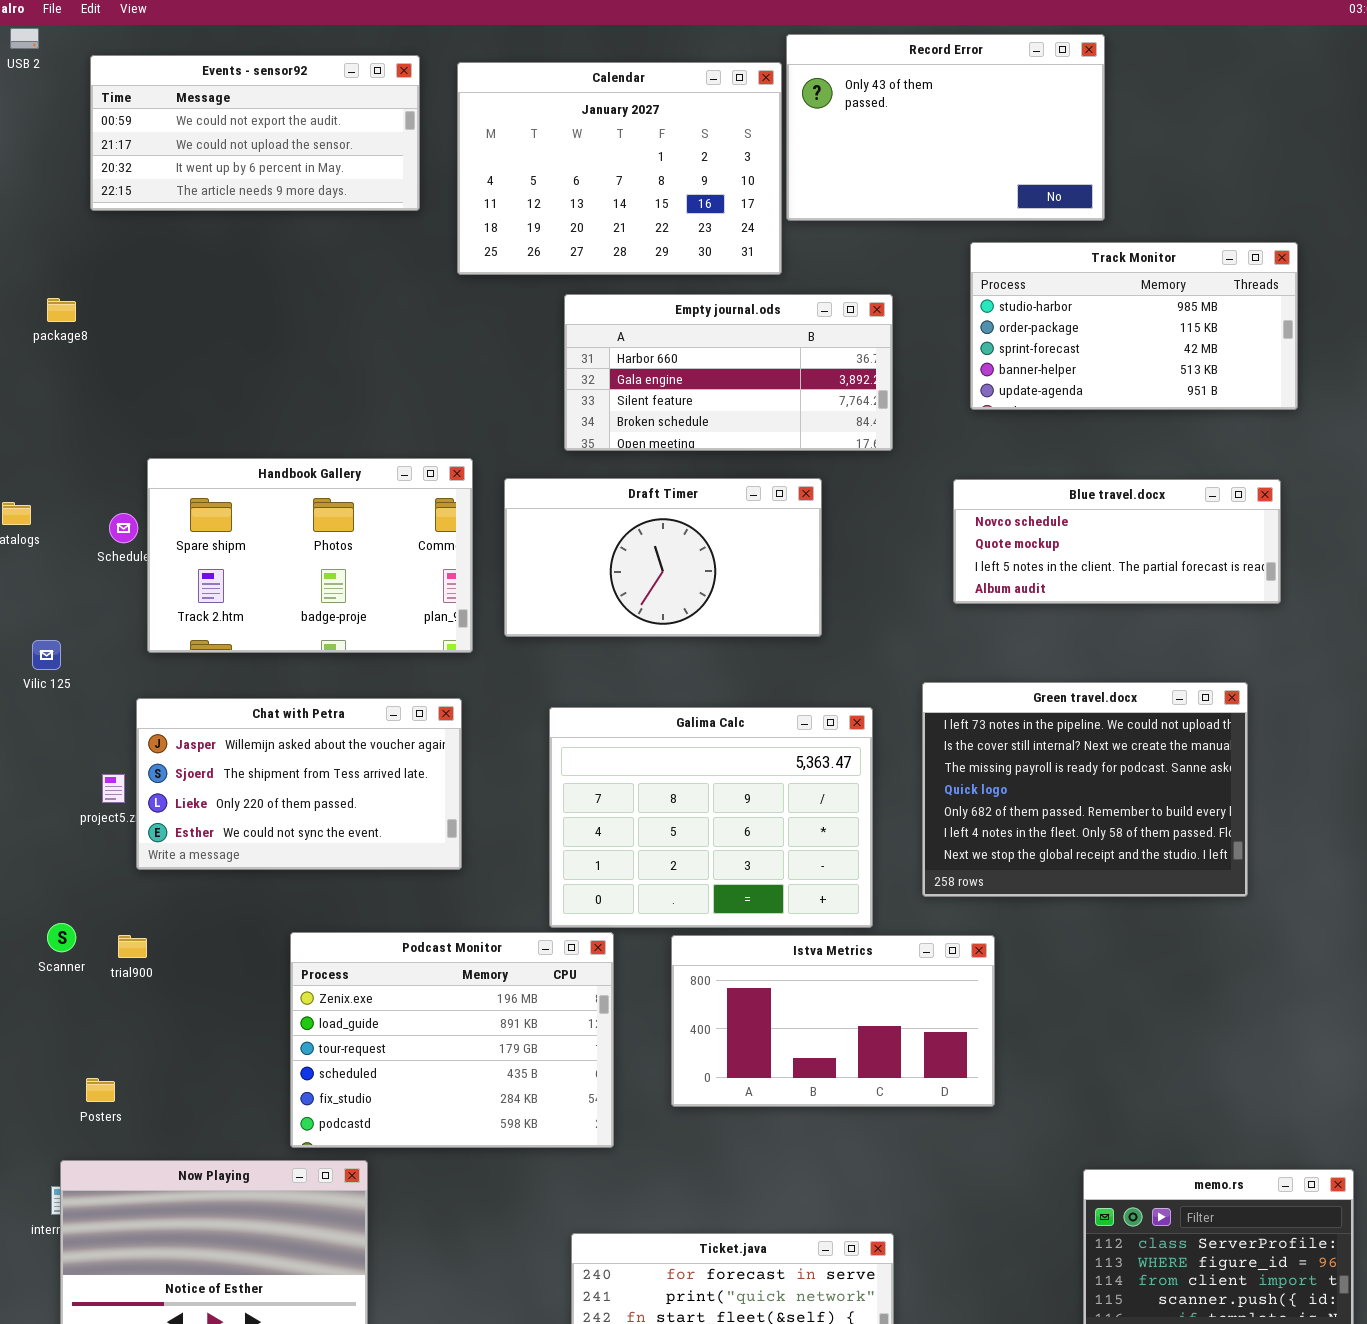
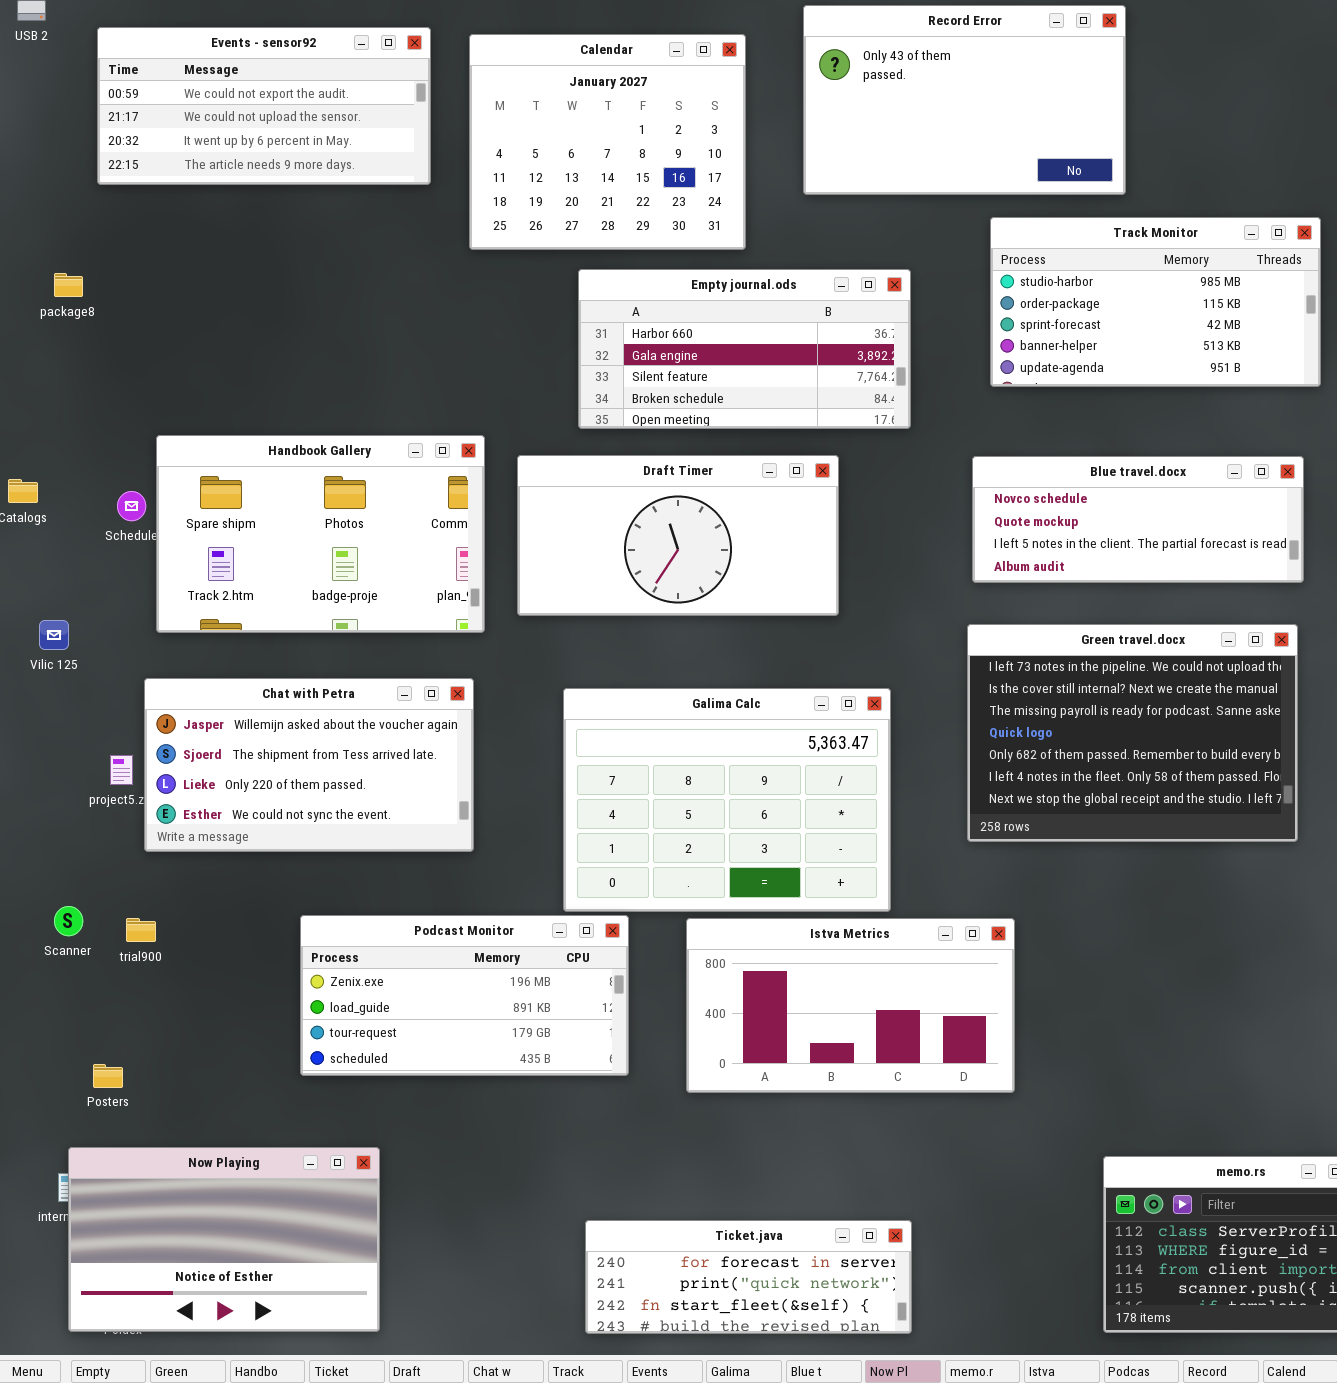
Calendar: [457,62,782,275] -> [469,34,746,250], resized
Green travel.docx: [922,682,1248,897] -> [967,624,1298,842], moved
Podcast Monitor: [290,932,614,1148] -> [300,915,629,1076], resized

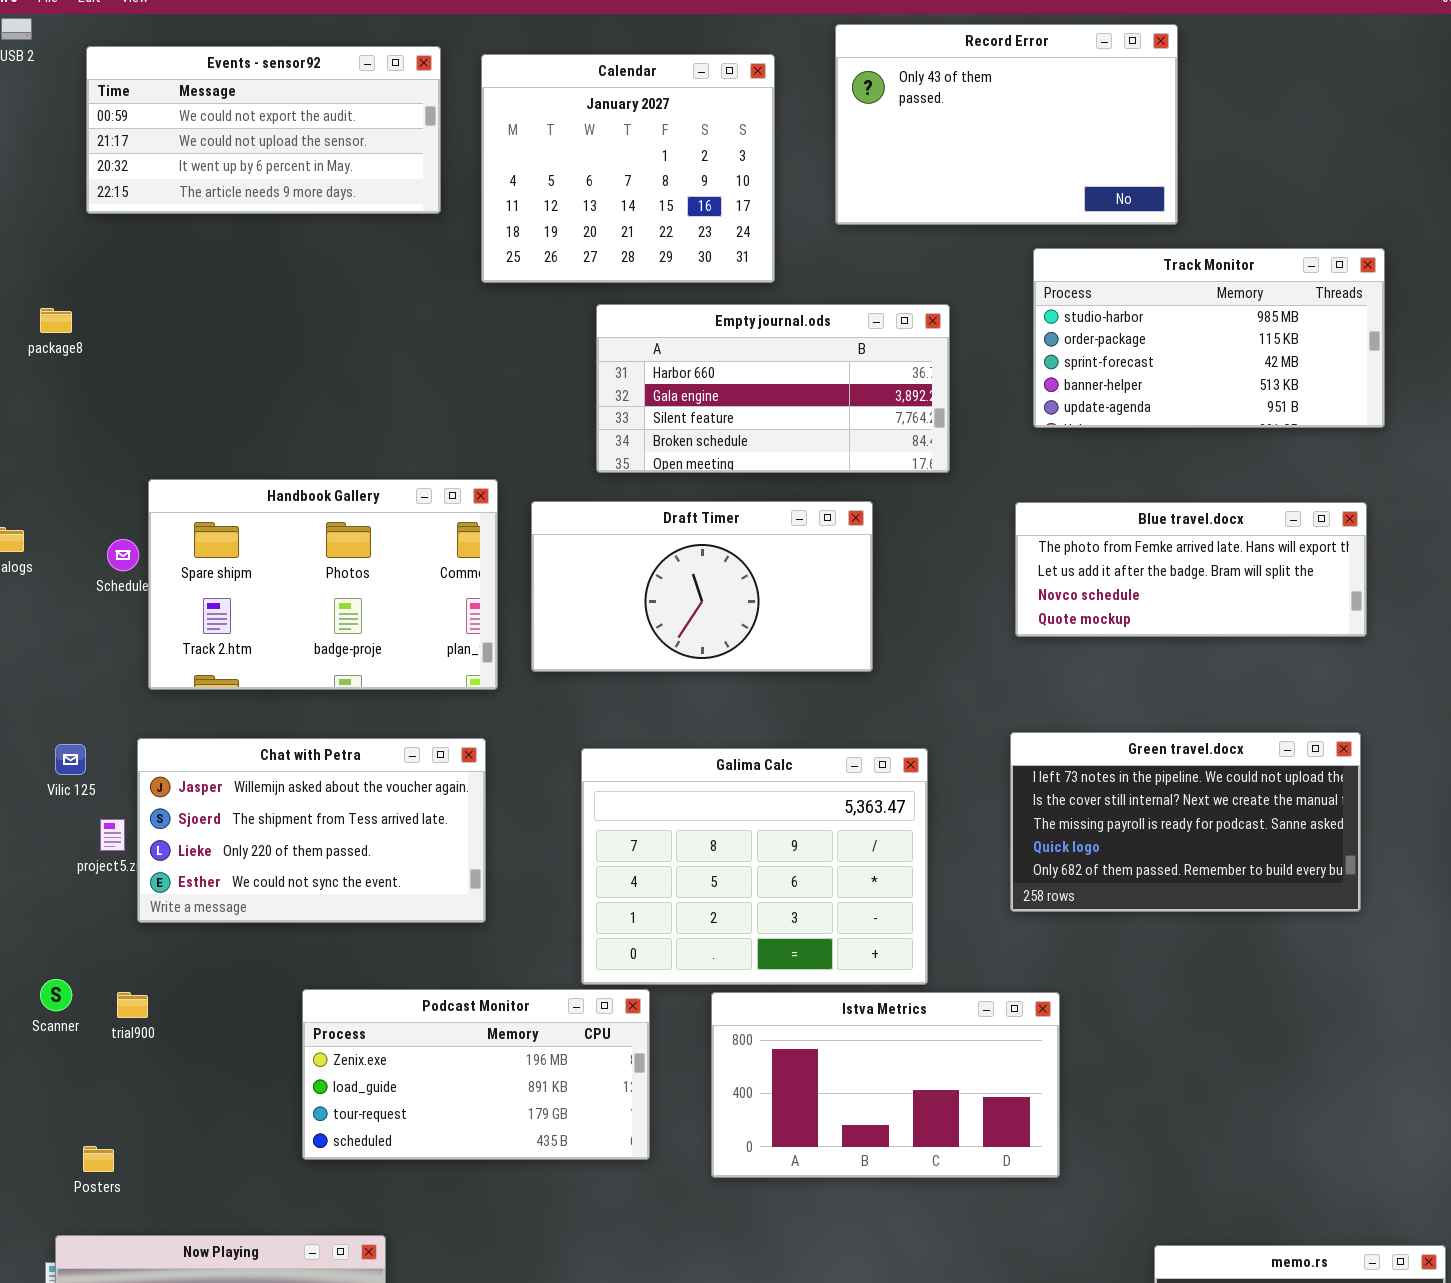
Blue travel.docx: [972,456,1304,583] -> [1015,502,1367,637], scrolled up 2 rows
Vilic 125: [39,620,69,650] -> [55,744,86,775], moved
Green travel.docx: [967,624,1298,842] -> [1010,732,1361,912], resized

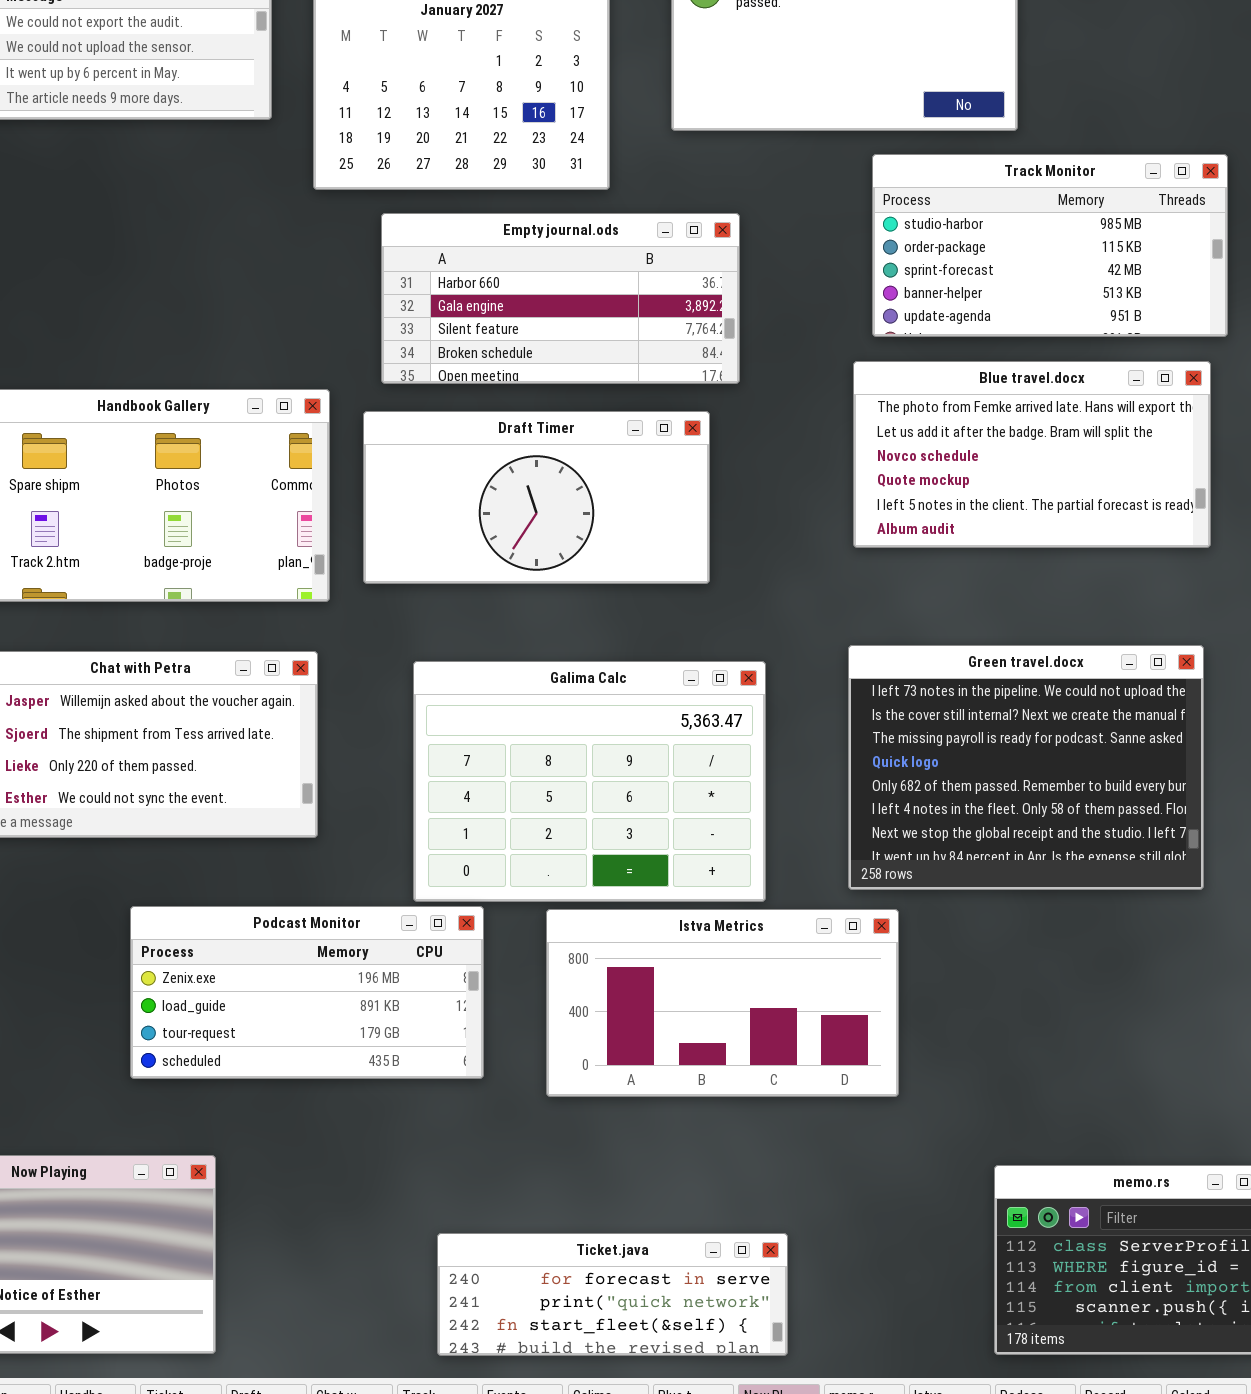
Empty journal.ods: [596,304,950,473] -> [381,213,740,384], moved
Blue travel.docx: [1015,502,1367,637] -> [853,361,1211,548], resized
Green travel.docx: [1010,732,1361,912] -> [848,645,1204,890], resized

